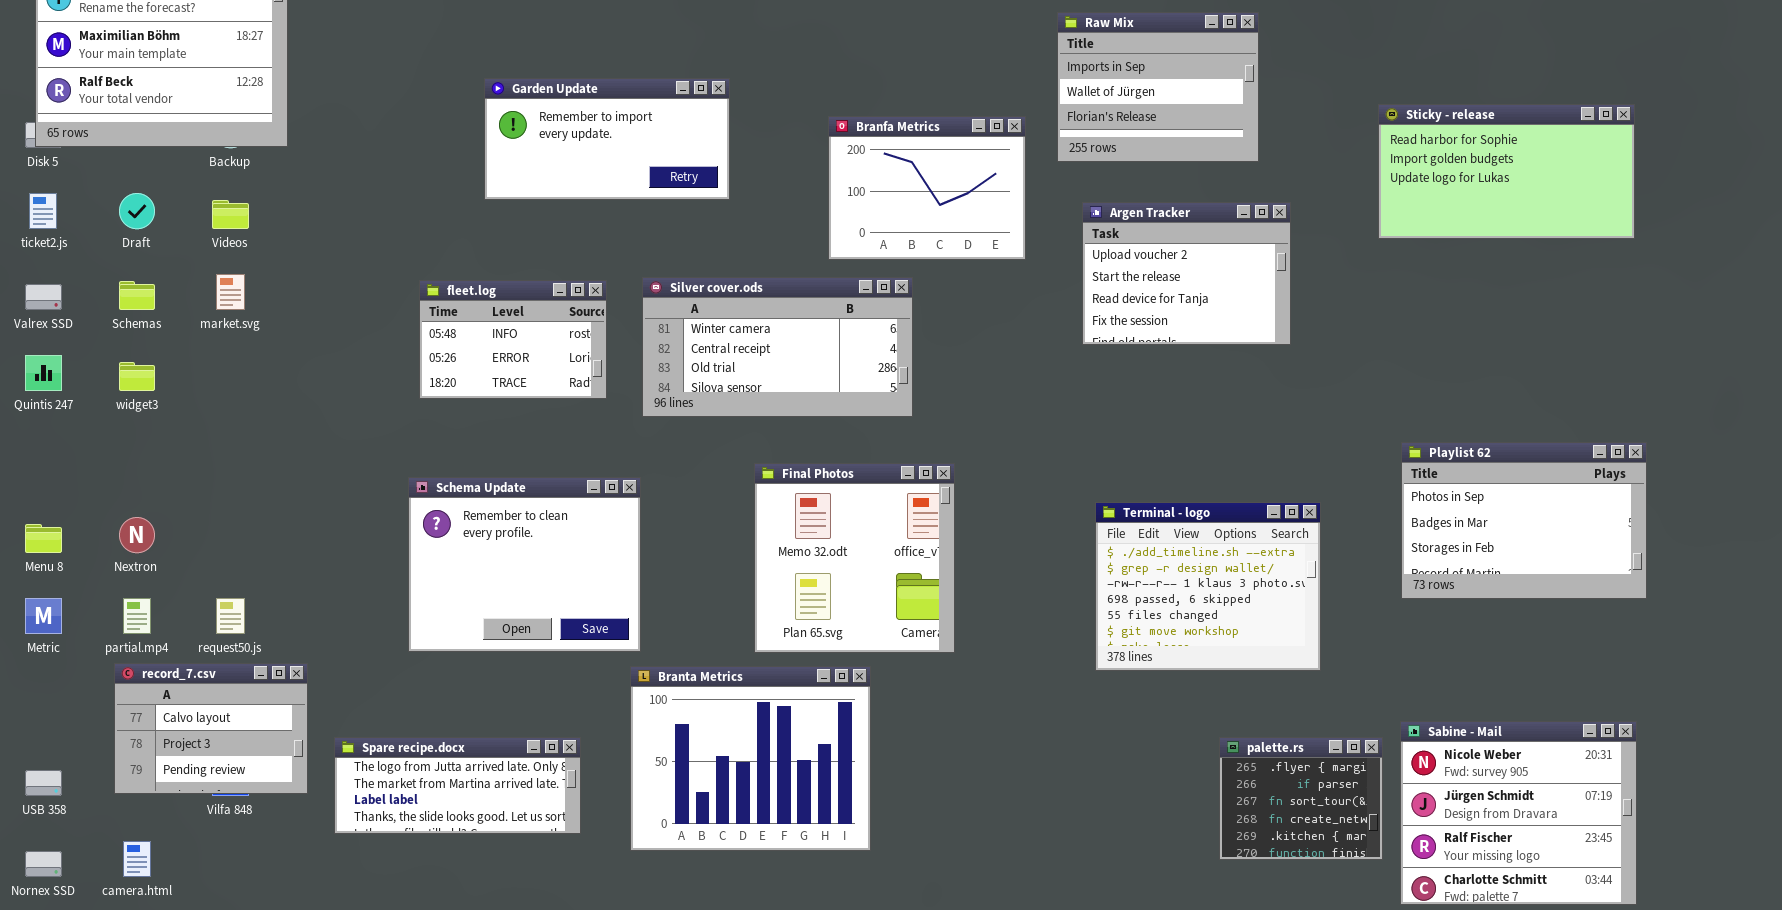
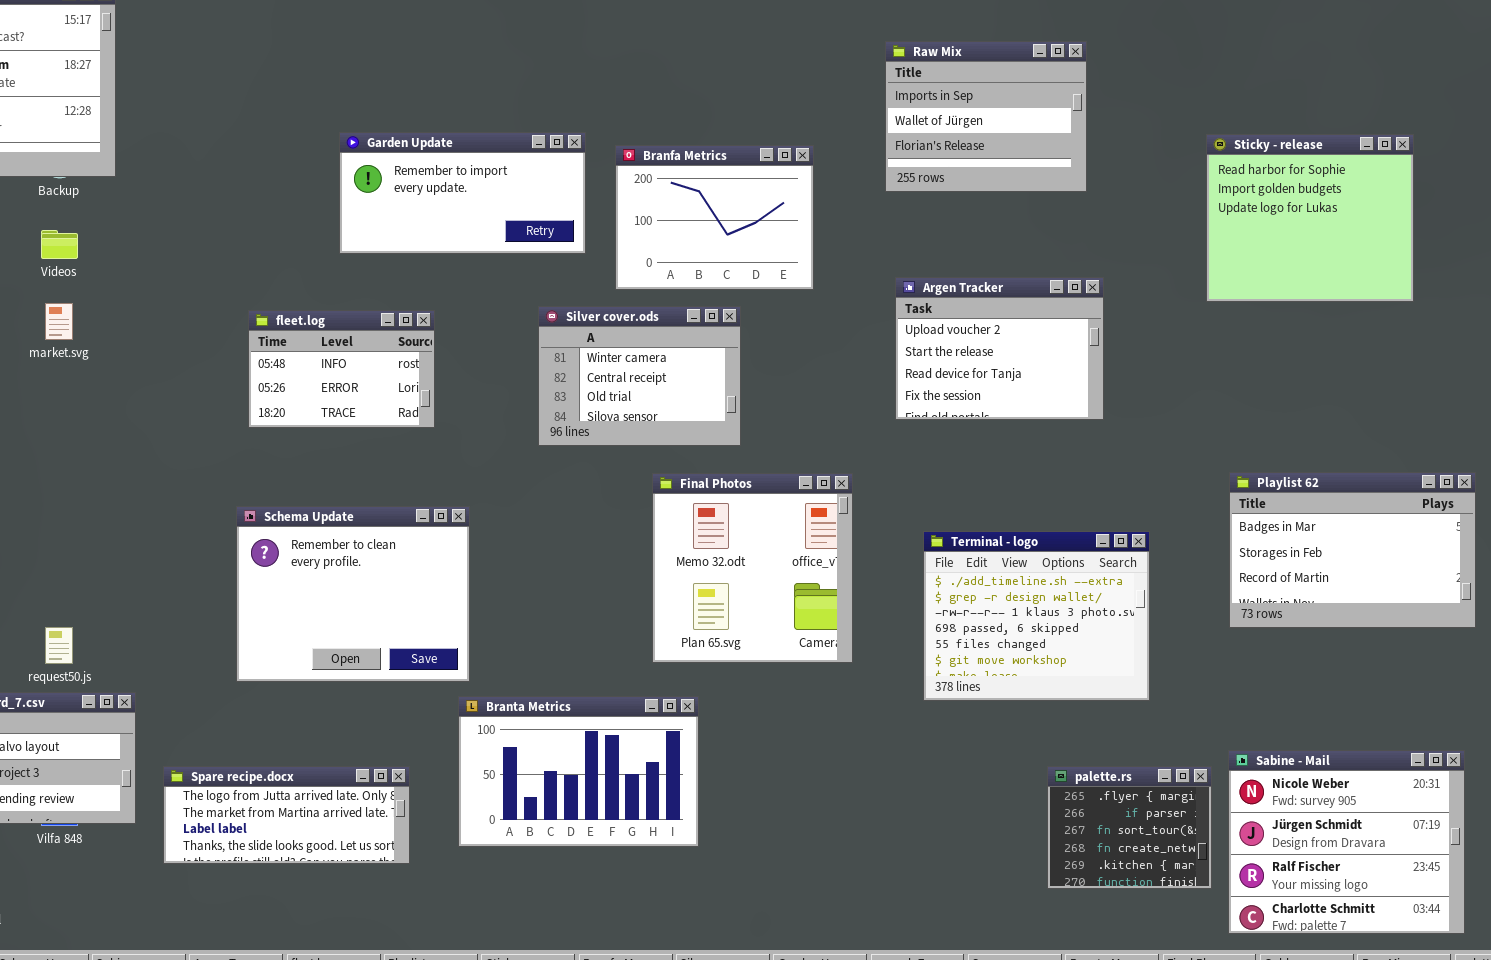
Garden Update: [484,78,730,200] -> [339,132,586,254], moved
Sticky - release: [1378,104,1635,239] -> [1206,134,1414,302], resized
Branfa Metrics: [828,116,1026,260] -> [615,145,814,290], moved
Argen Tracker: [1082,202,1291,345] -> [895,277,1104,420], moved
Silver cover.ods: [642,277,913,417] -> [538,306,741,446], resized
Playlist 62: [1401,442,1647,599] -> [1229,472,1476,628], scrolled down 1 row
Final Photos: [754,463,955,653] -> [652,473,853,663], moved
Branta Metrics: [630,666,871,851] -> [458,696,699,847], resized

